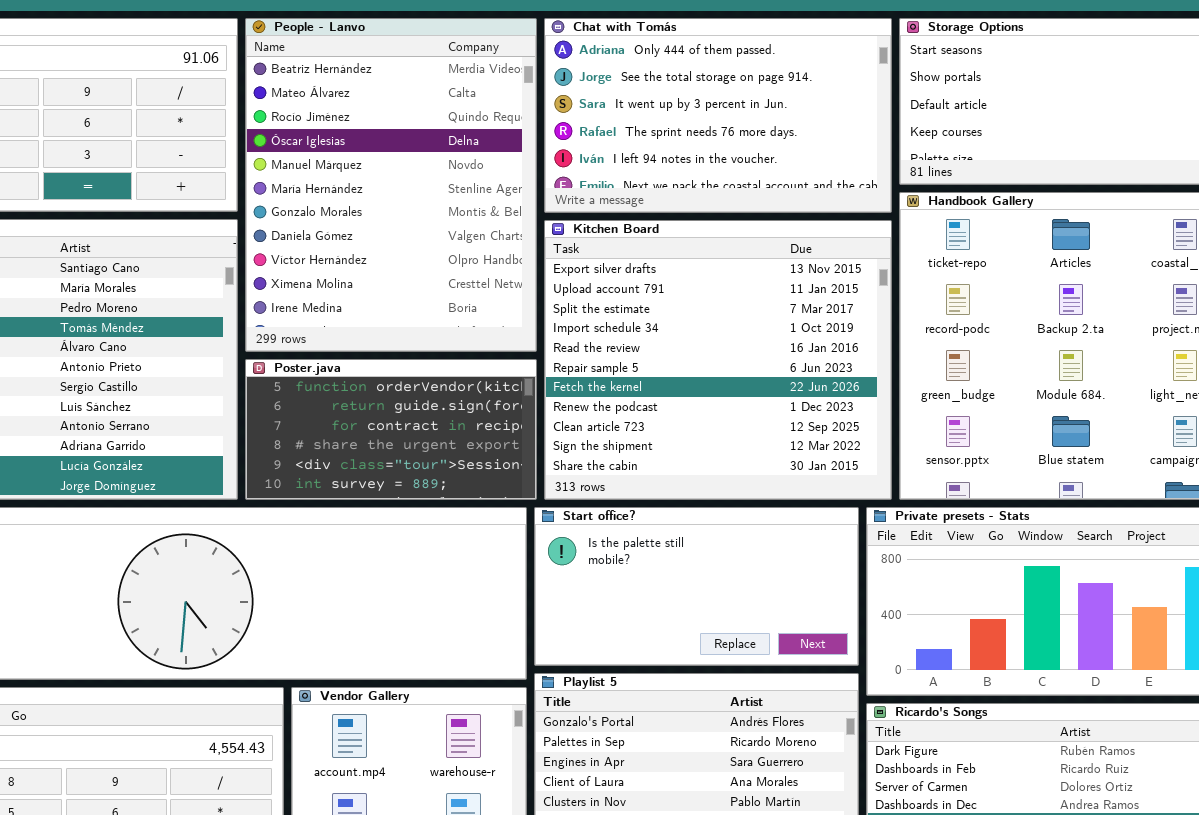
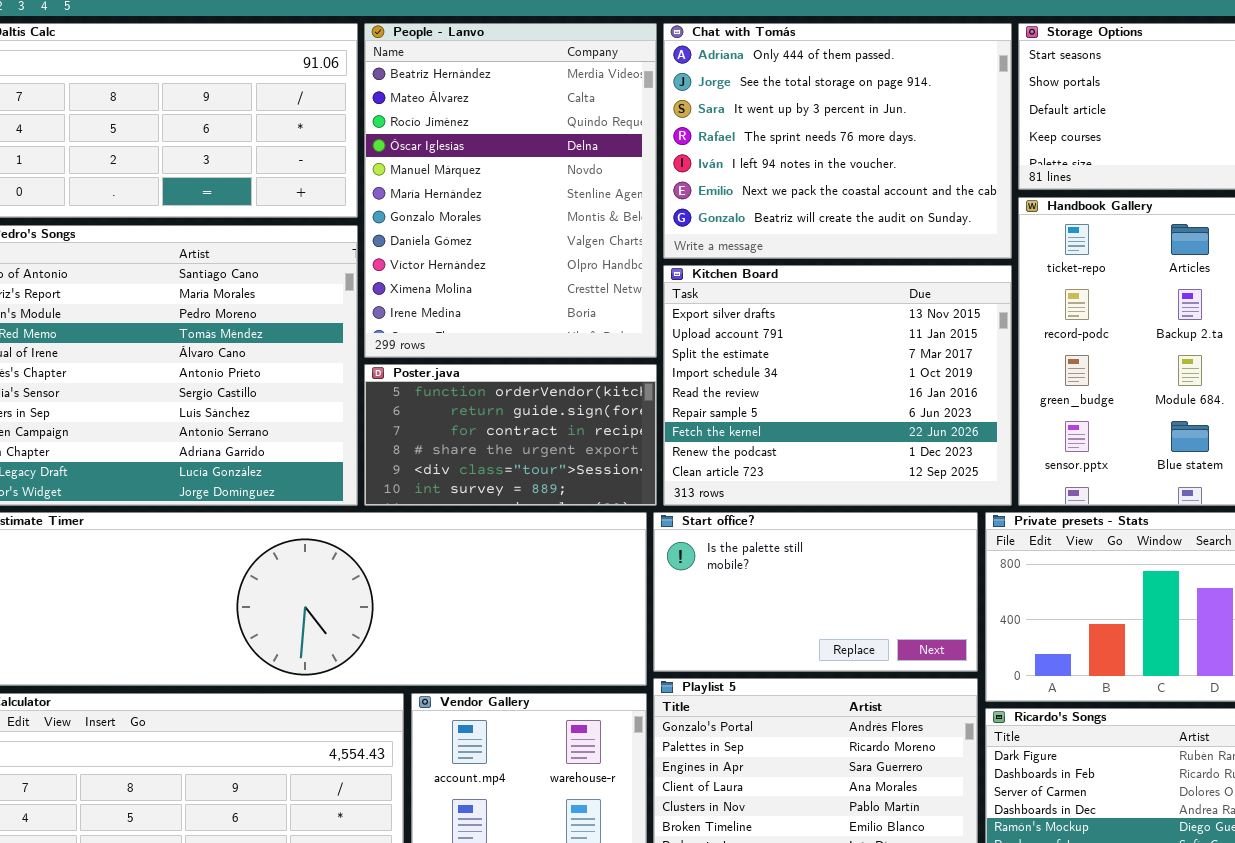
Chat with Tomás: [544,18,892,213] -> [663,23,1012,259], resized
Kitchen Board: [544,220,892,500] -> [663,265,1012,506], resized

